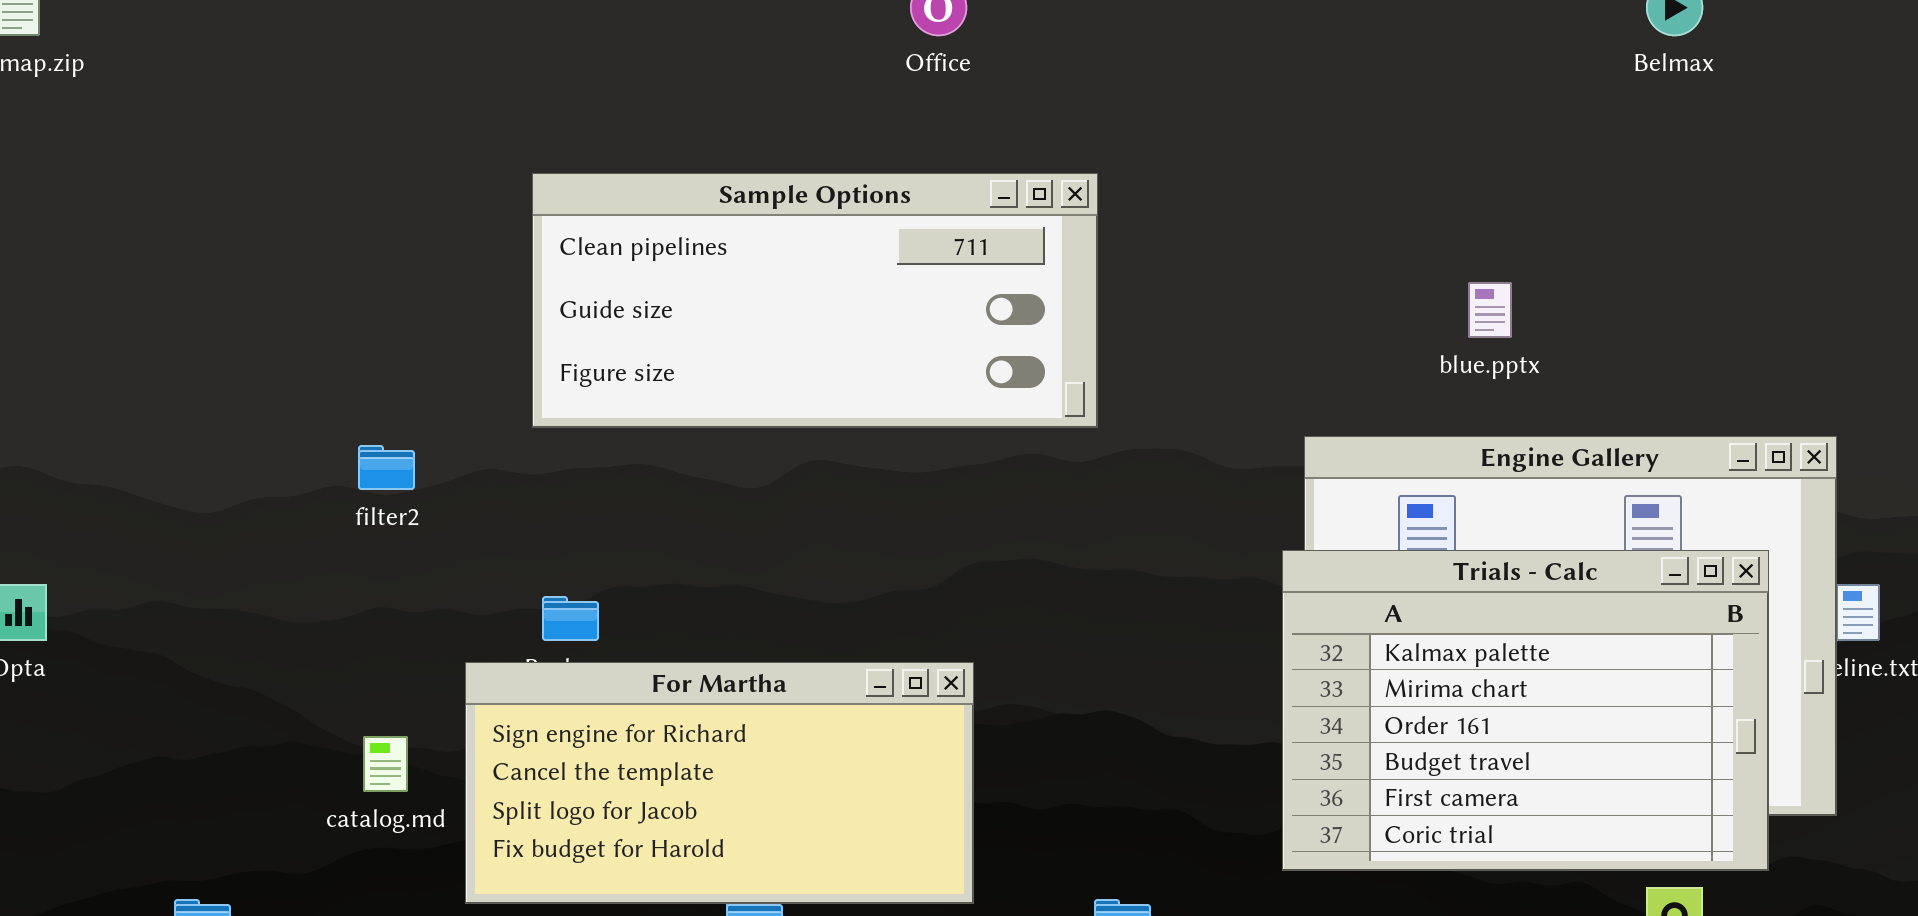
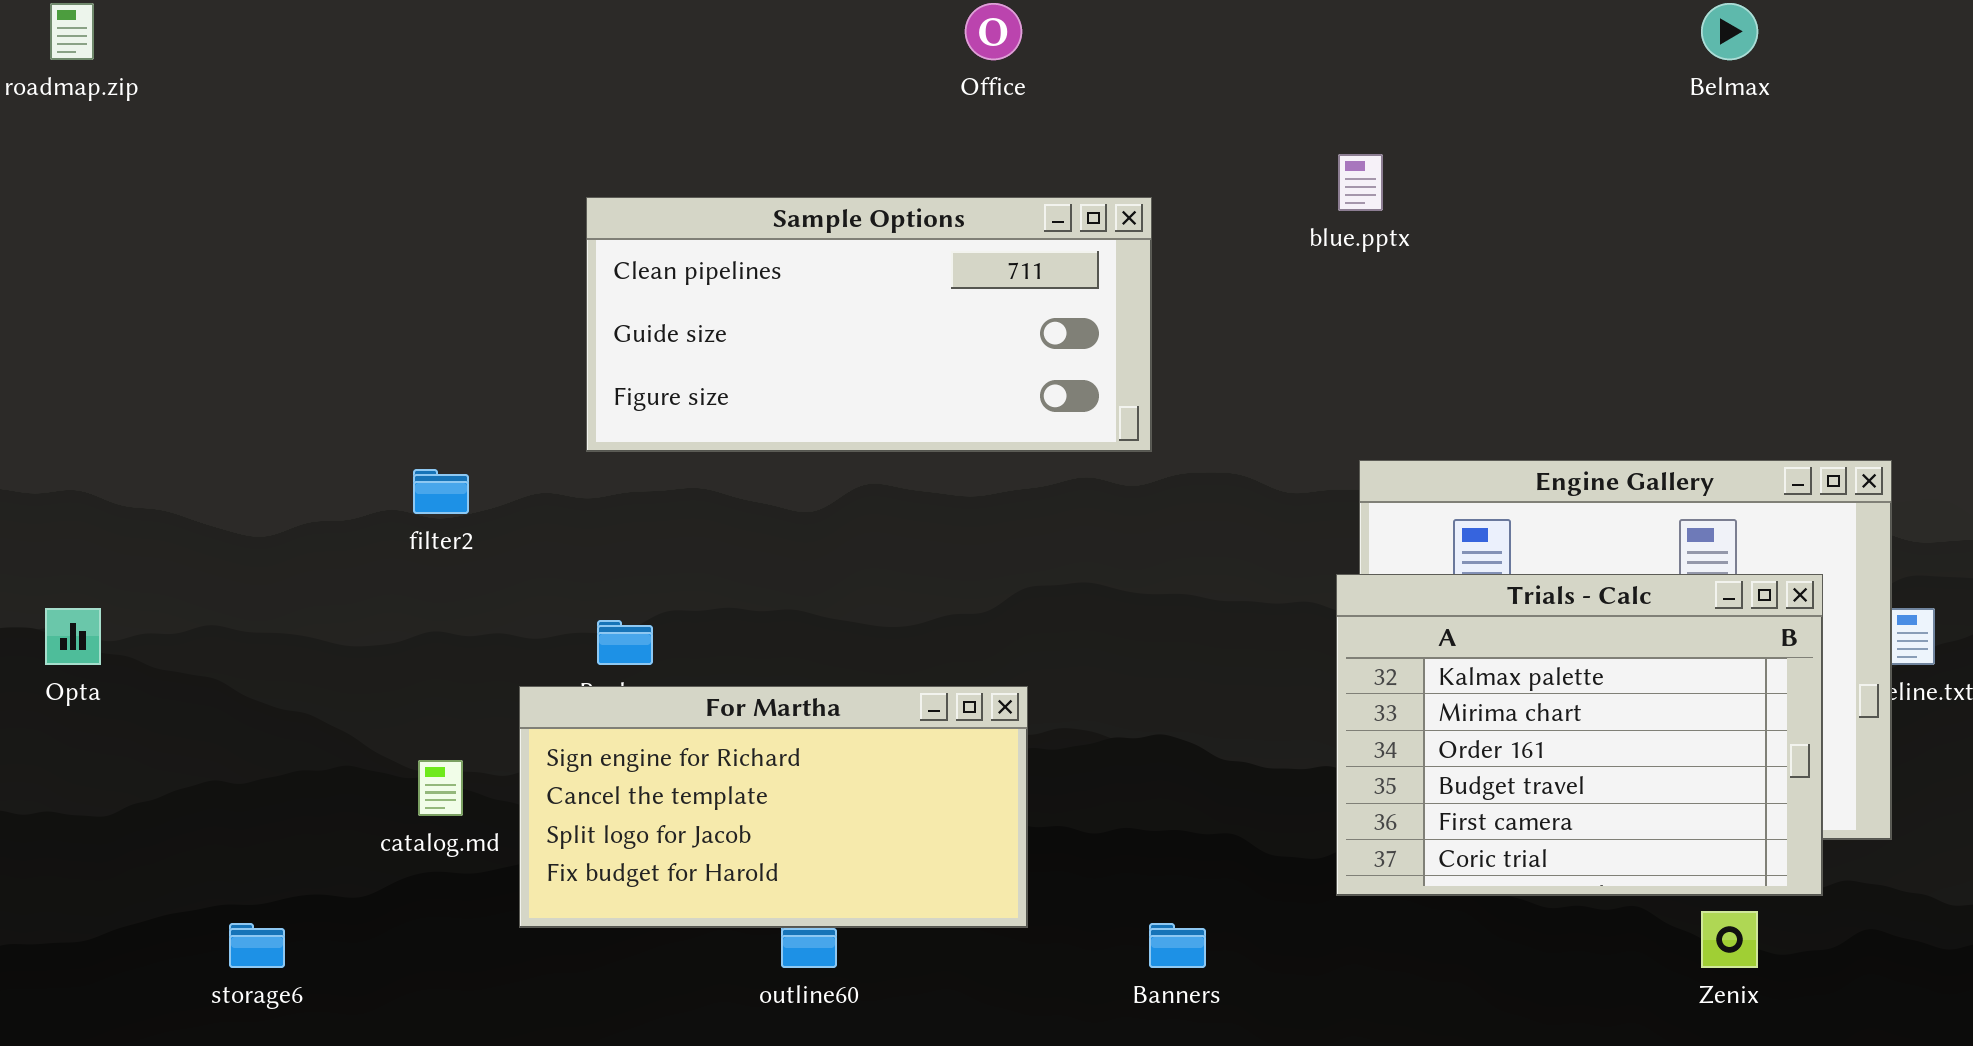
blue.pptx: [1468,282,1512,338] -> [1338,154,1383,211], moved

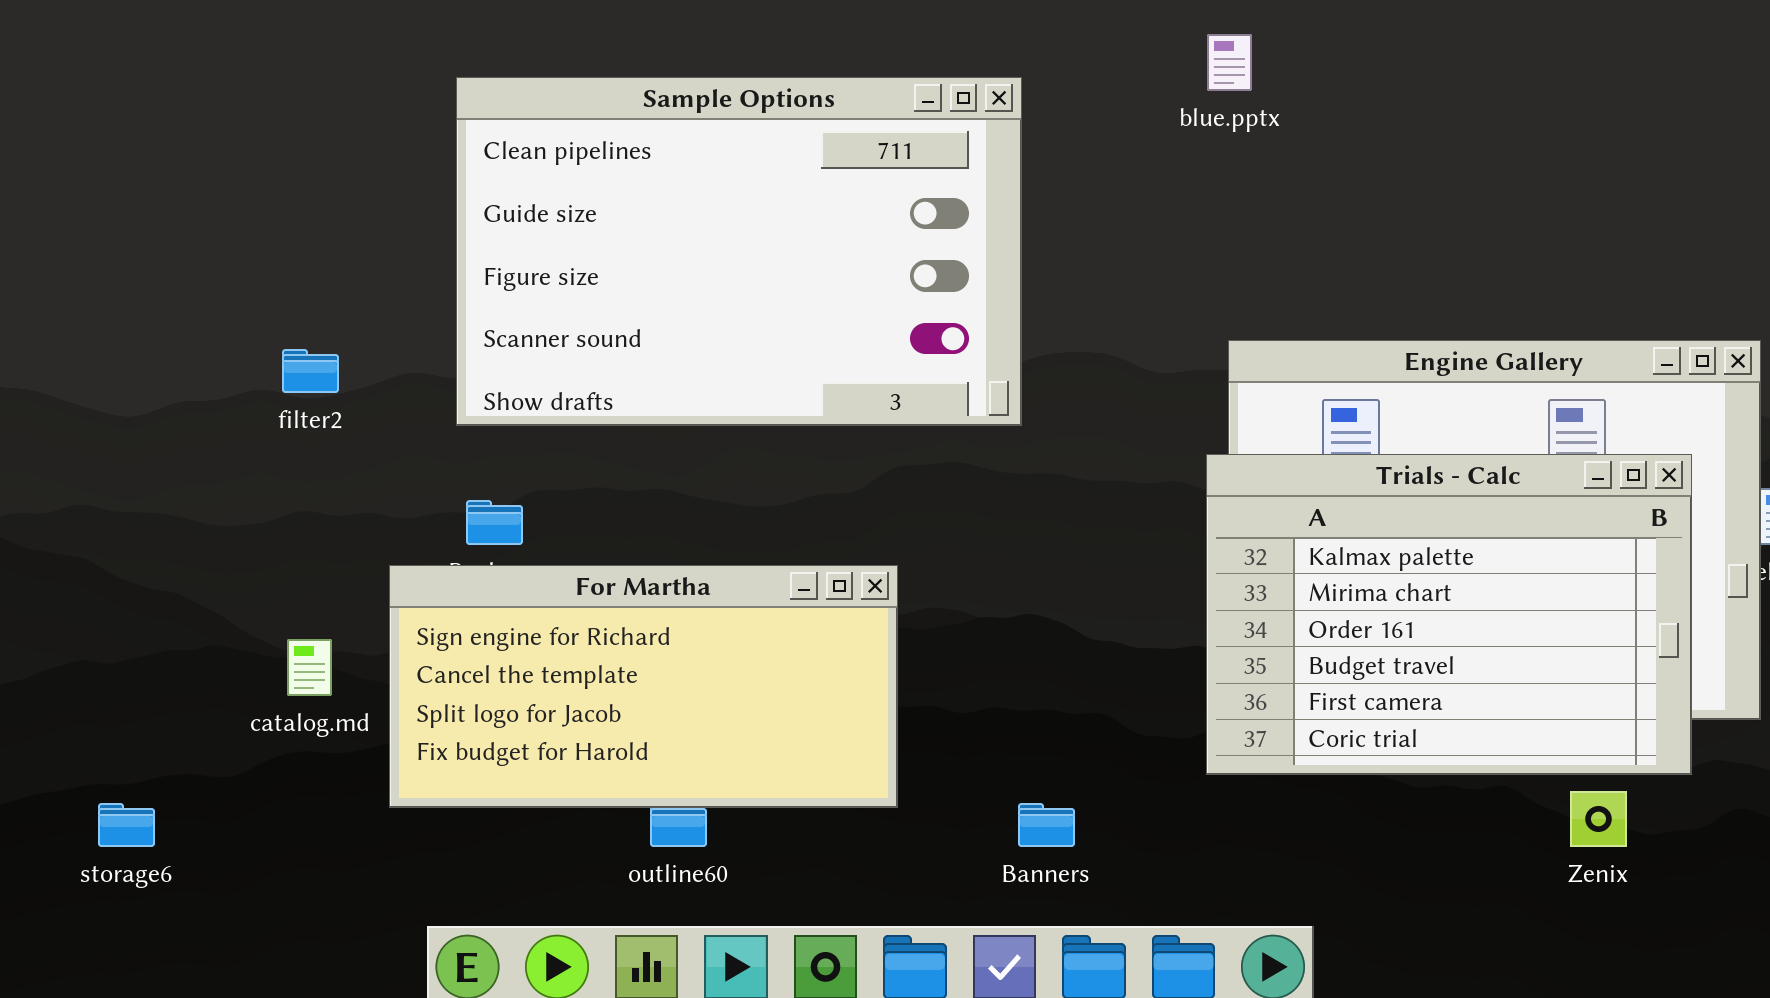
Sample Options: [586,197,1152,452] -> [456,77,1022,426], resized

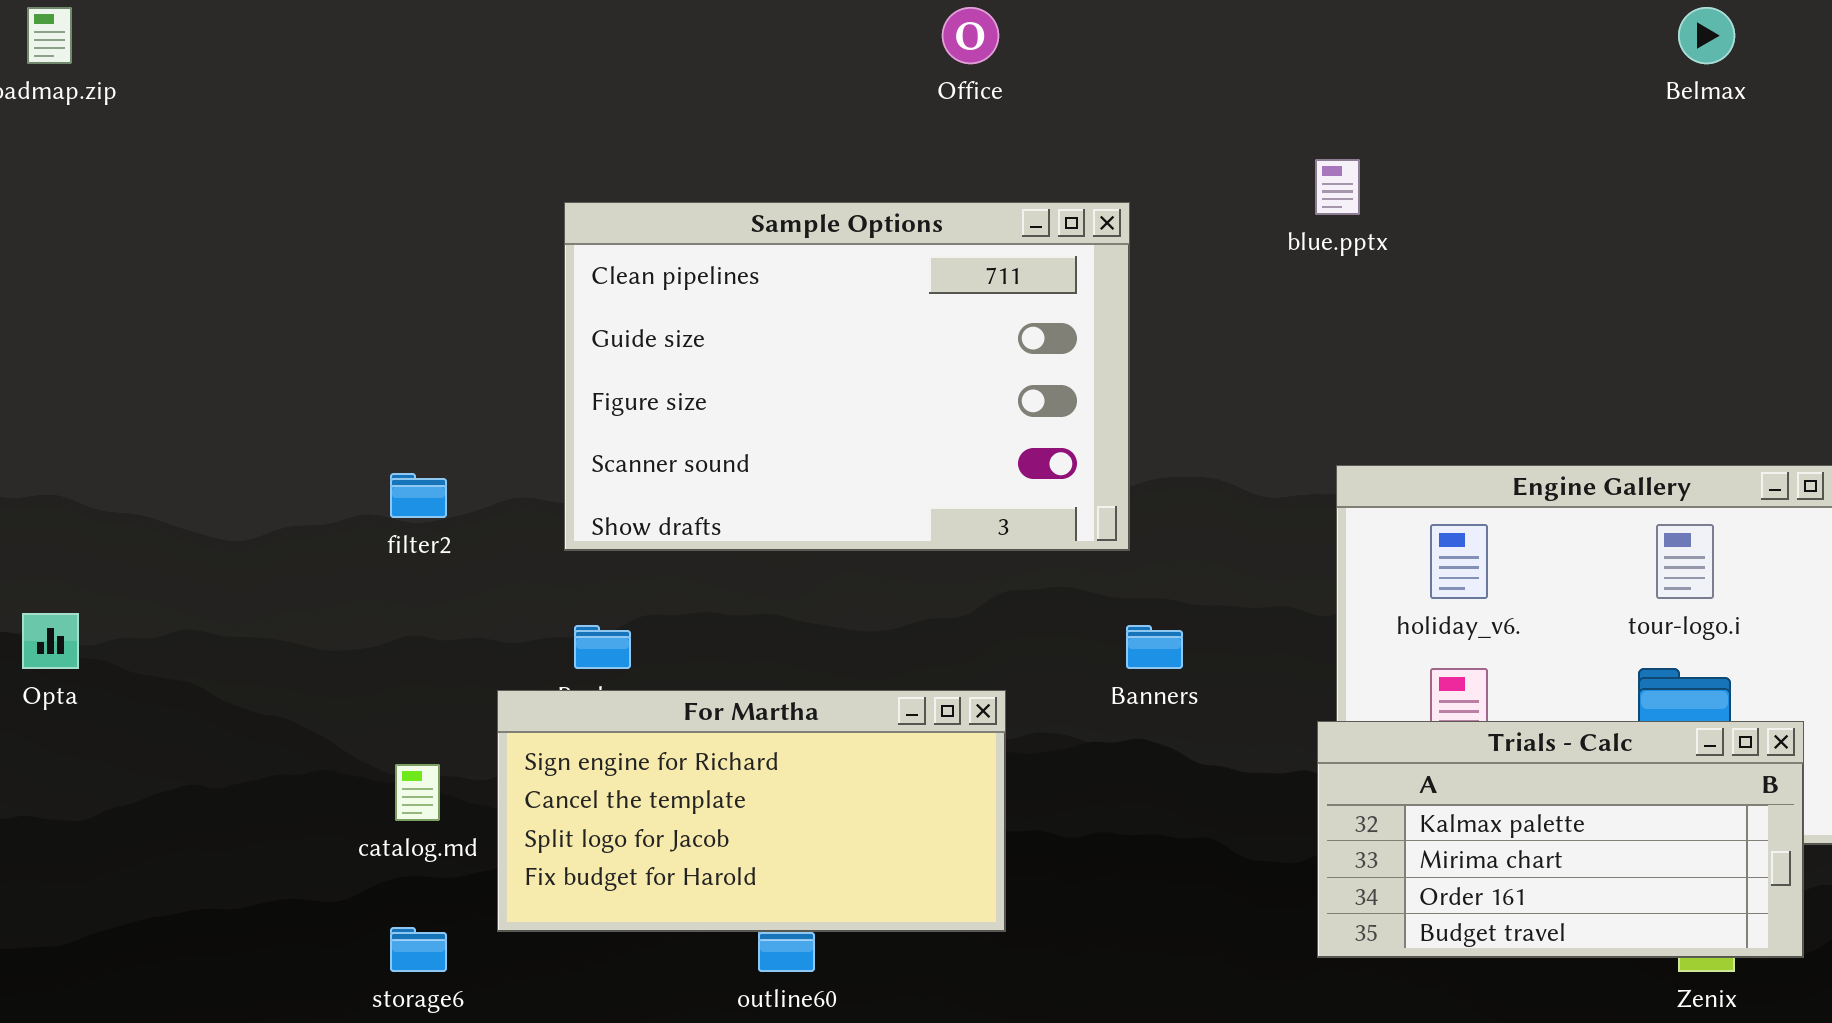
Trials - Calc: [1206,454,1692,775] -> [1317,721,1804,958], moved, resized
storage6: [98,803,155,847] -> [390,927,447,972], moved
Banners: [1018,803,1075,847] -> [1126,625,1183,669], moved

